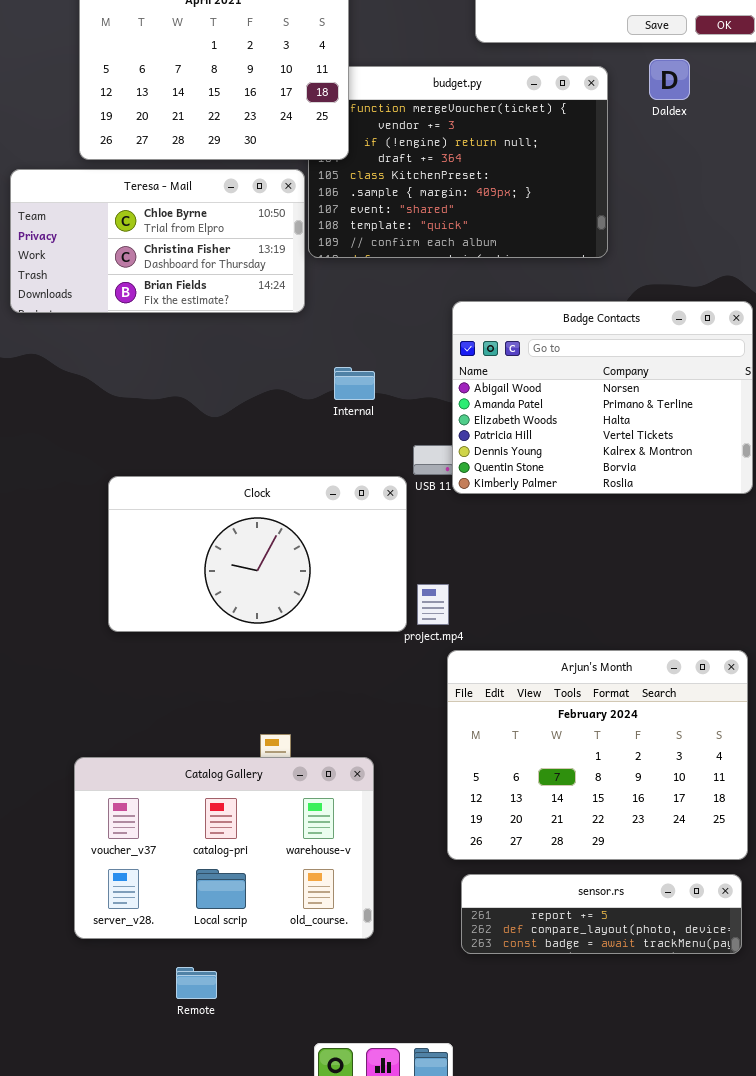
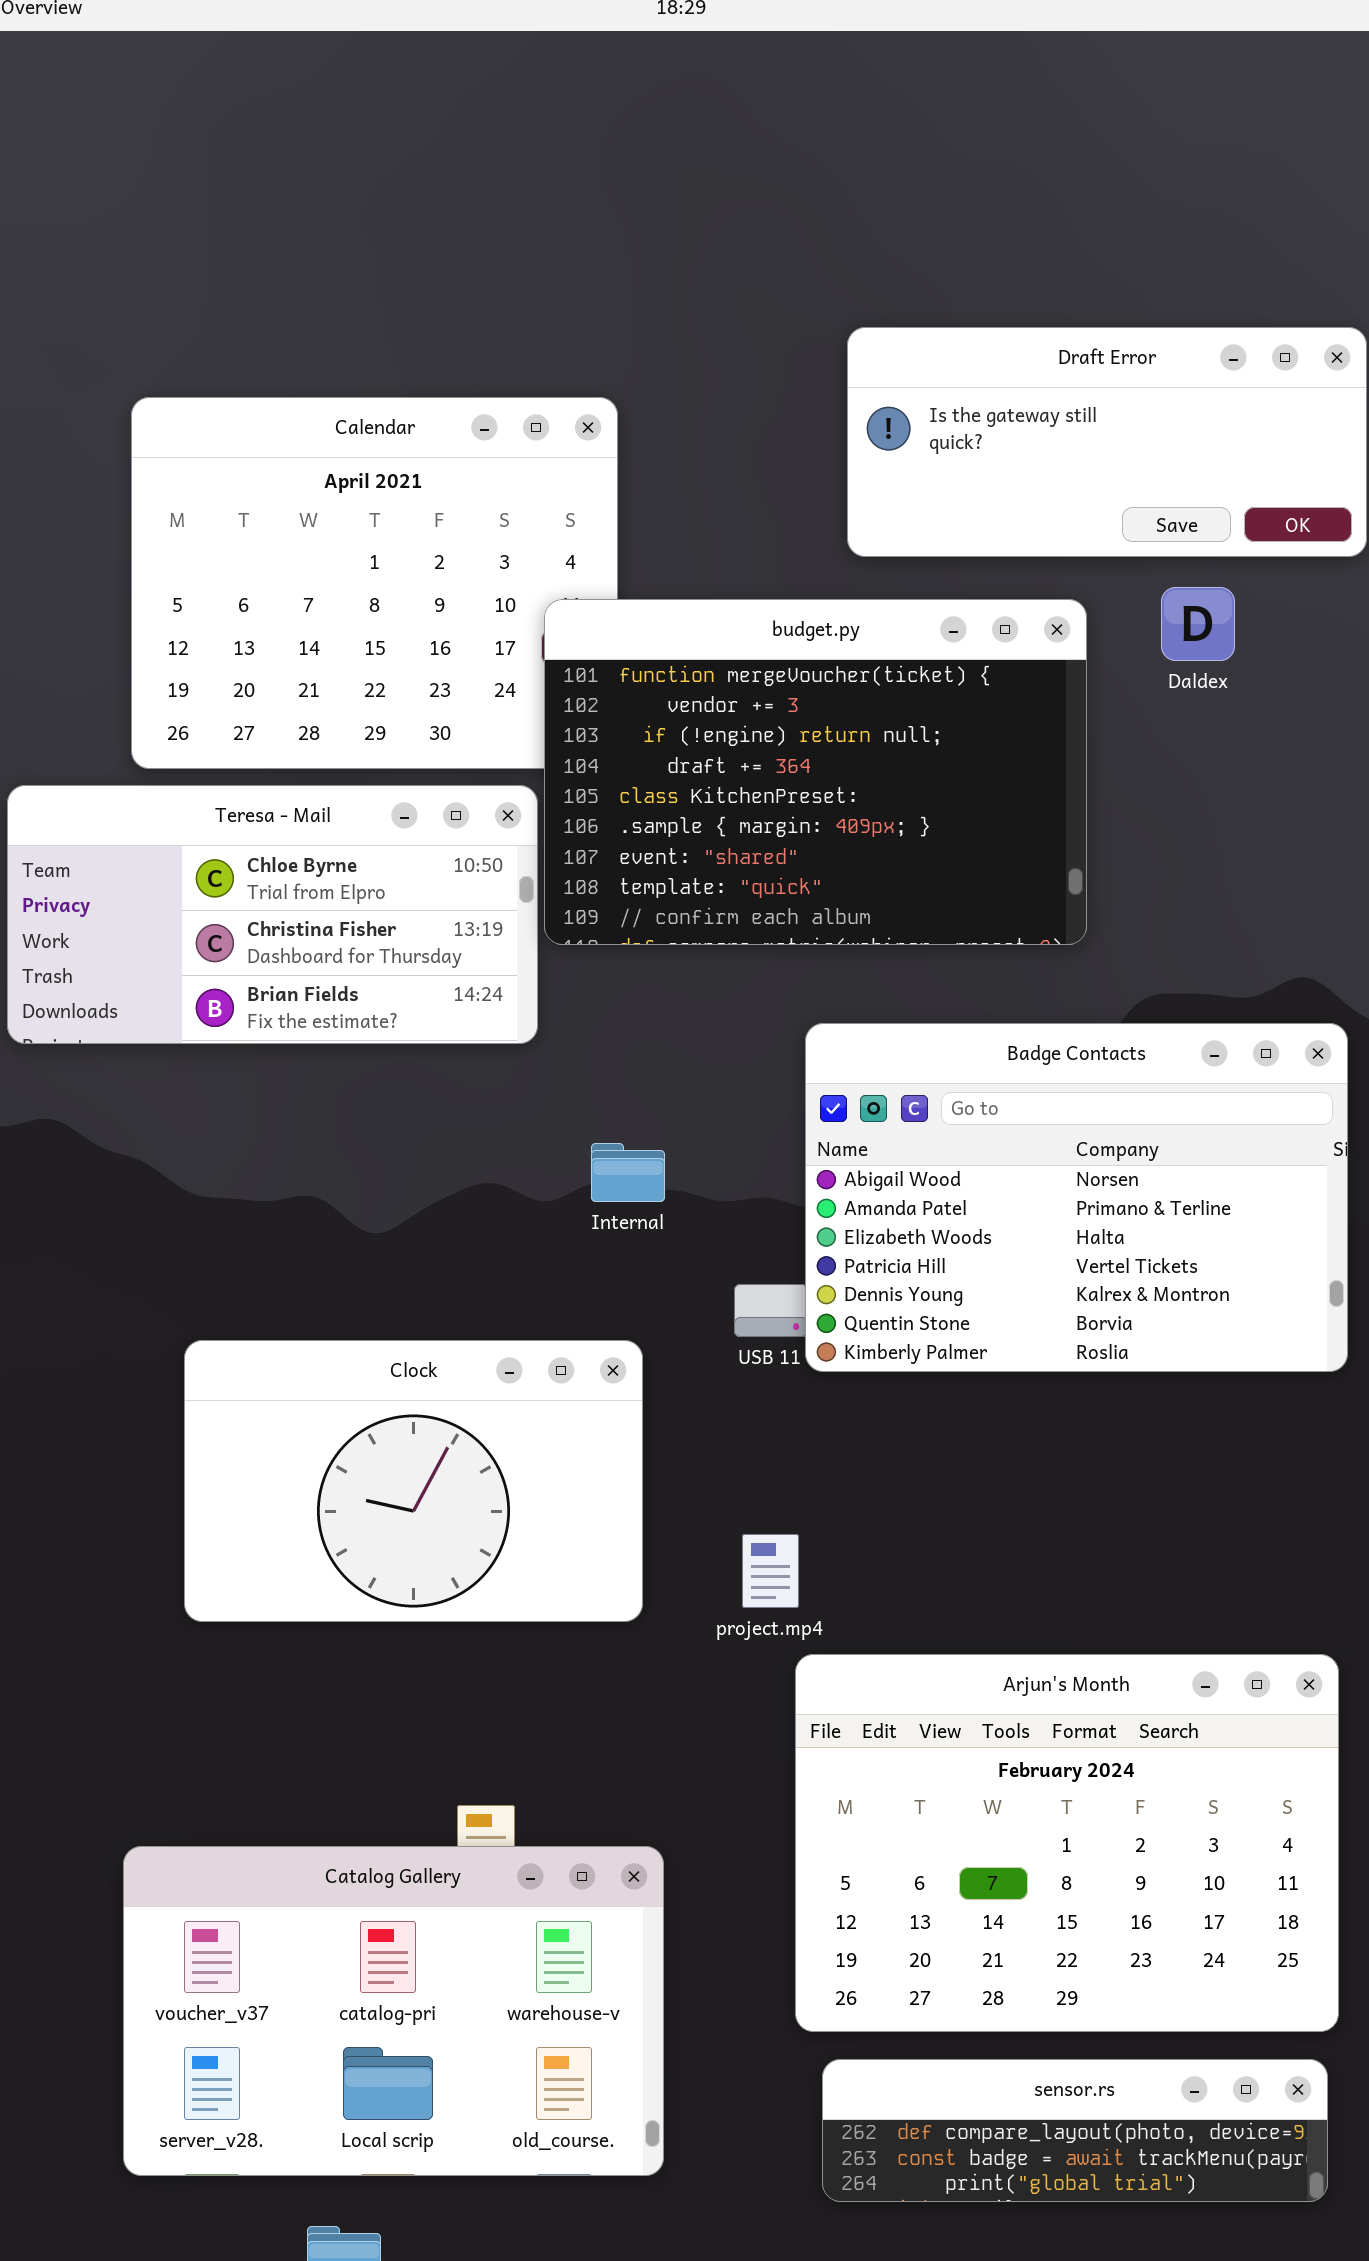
budget.py: [308,66,608,258] -> [544,599,1087,945], raised
Clock: [108,476,407,632] -> [184,1340,643,1622], resized
sensor.rs: [461,874,742,954] -> [822,2059,1328,2202], scrolled down 1 row

